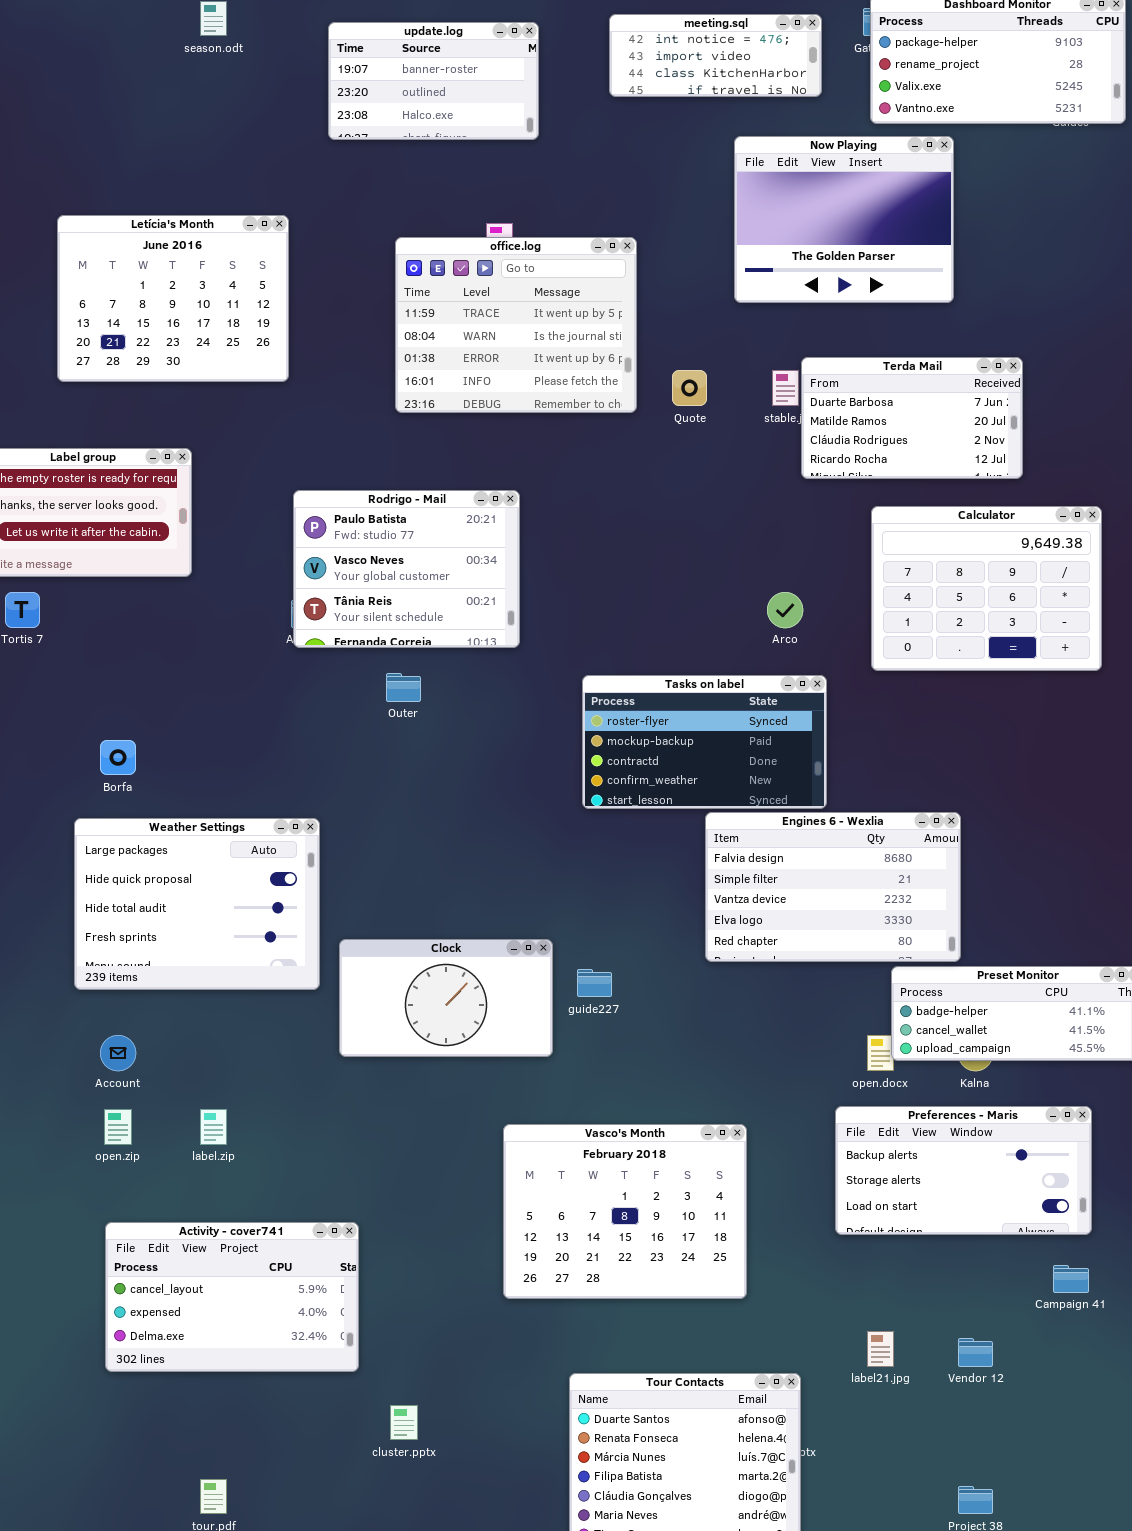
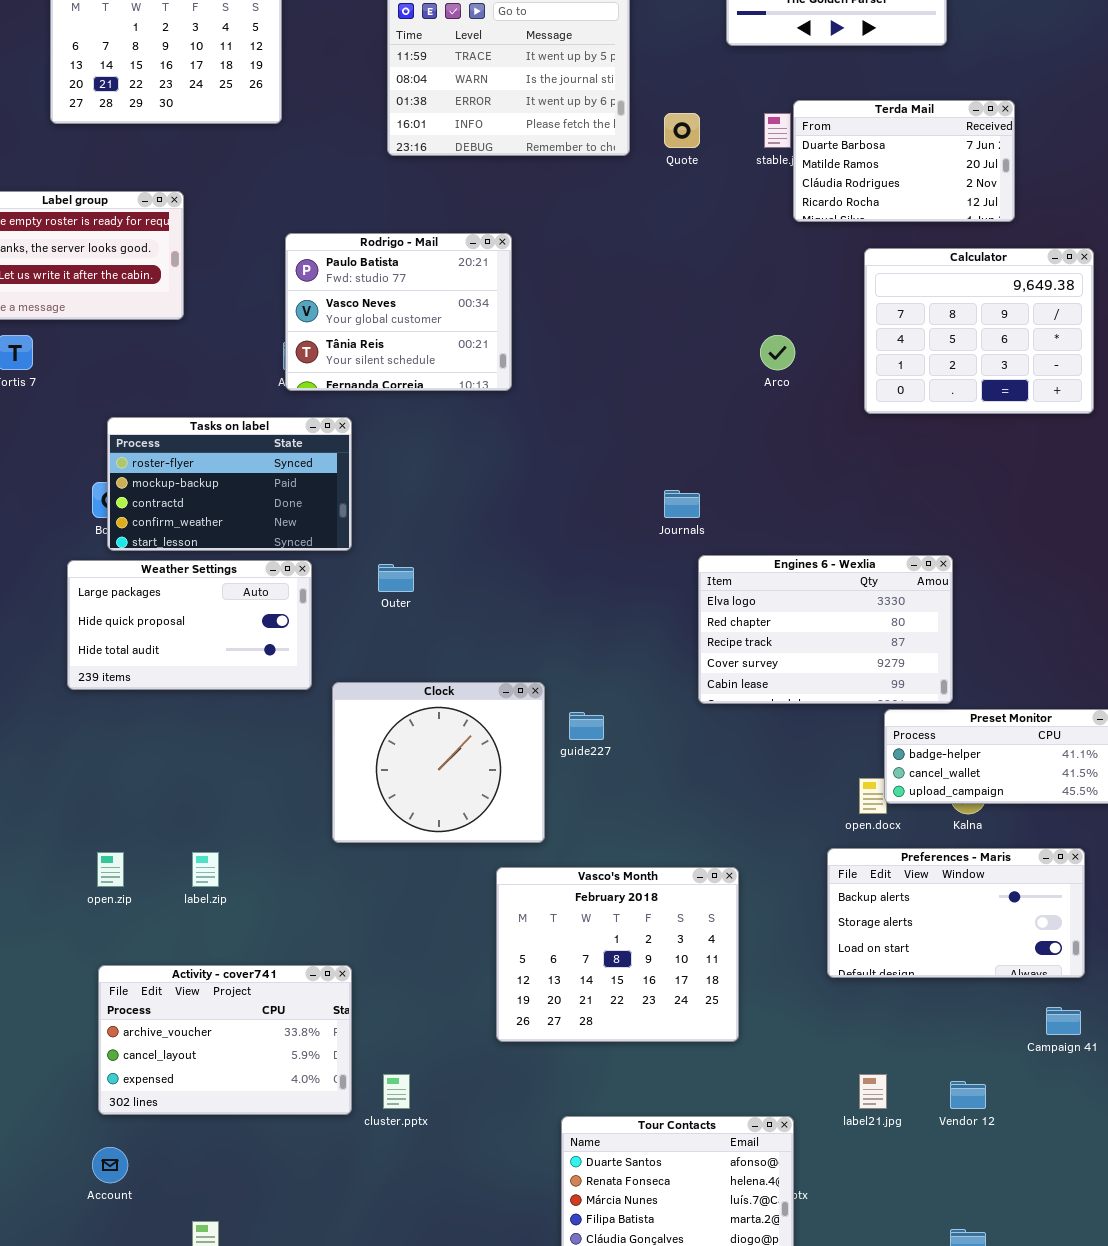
Outer: [386,673,421,702] -> [378,564,414,592], moved
Tasks on label: [582,675,827,809] -> [107,417,352,551], moved
Engines 6 - Wexlia: [705,812,961,962] -> [698,555,953,704], scrolled down 3 rows
Weather Settings: [74,818,320,990] -> [67,560,312,690], resized
Clock: [339,939,553,1057] -> [332,682,545,843], resized
Account: [100,1035,136,1071] -> [92,1147,128,1183], moved
Activity - cover741: [105,1222,359,1372] -> [98,965,352,1115], scrolled up 1 row
cluster.pptx: [390,1405,418,1440] -> [383,1074,410,1109], moved

